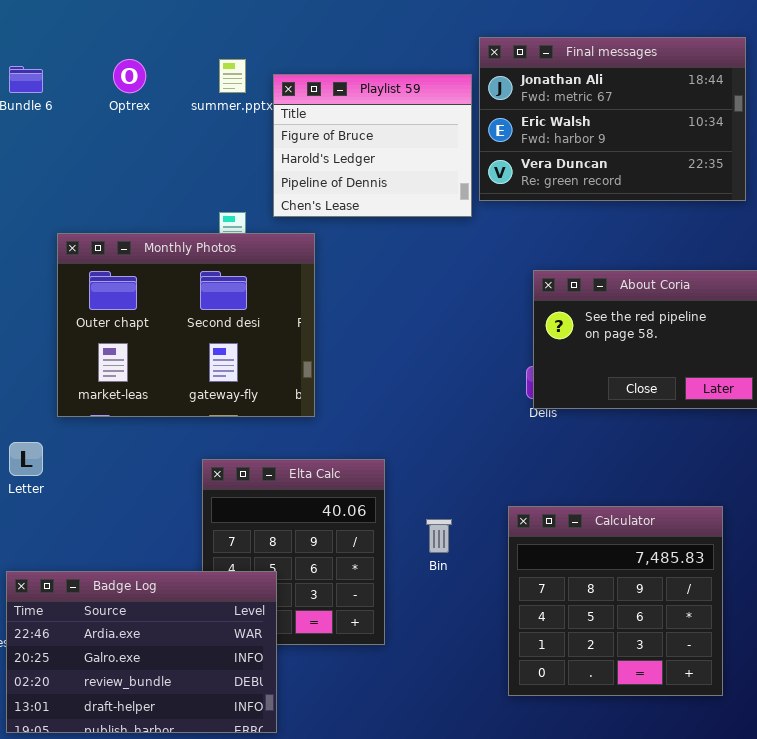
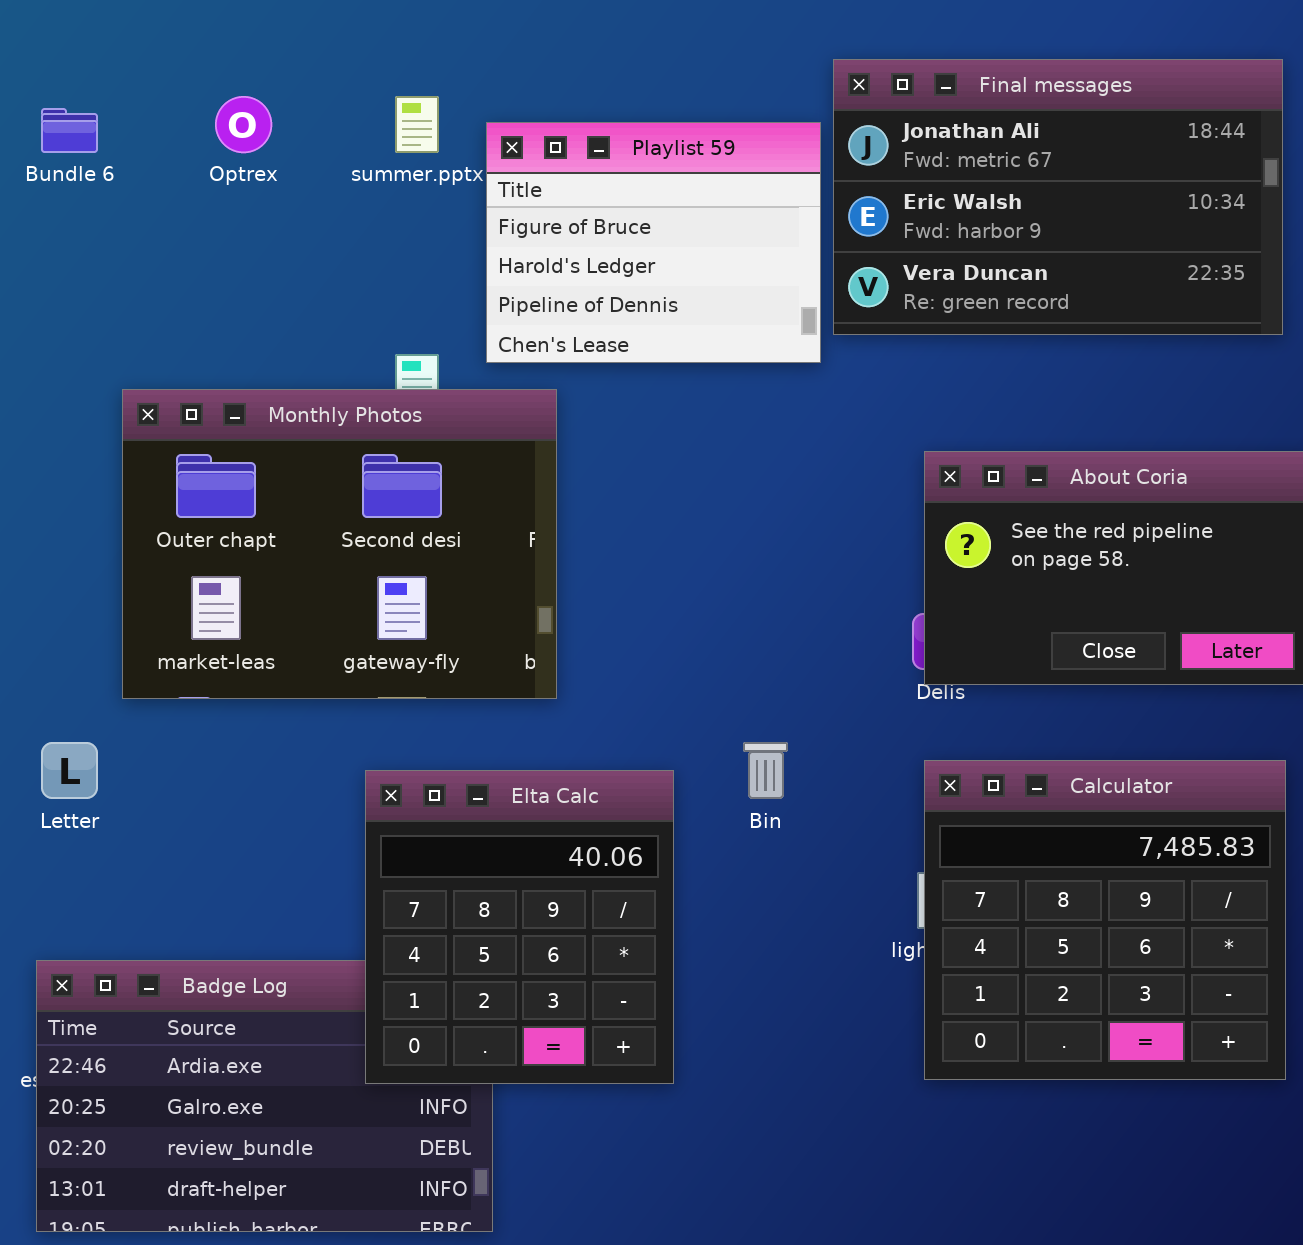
Elta Calc: [202,459,385,645] -> [365,770,674,1084], raised
Calculator: [508,506,723,696] -> [924,760,1286,1080], moved
Bin: [426,519,452,553] -> [743,742,788,799], moved

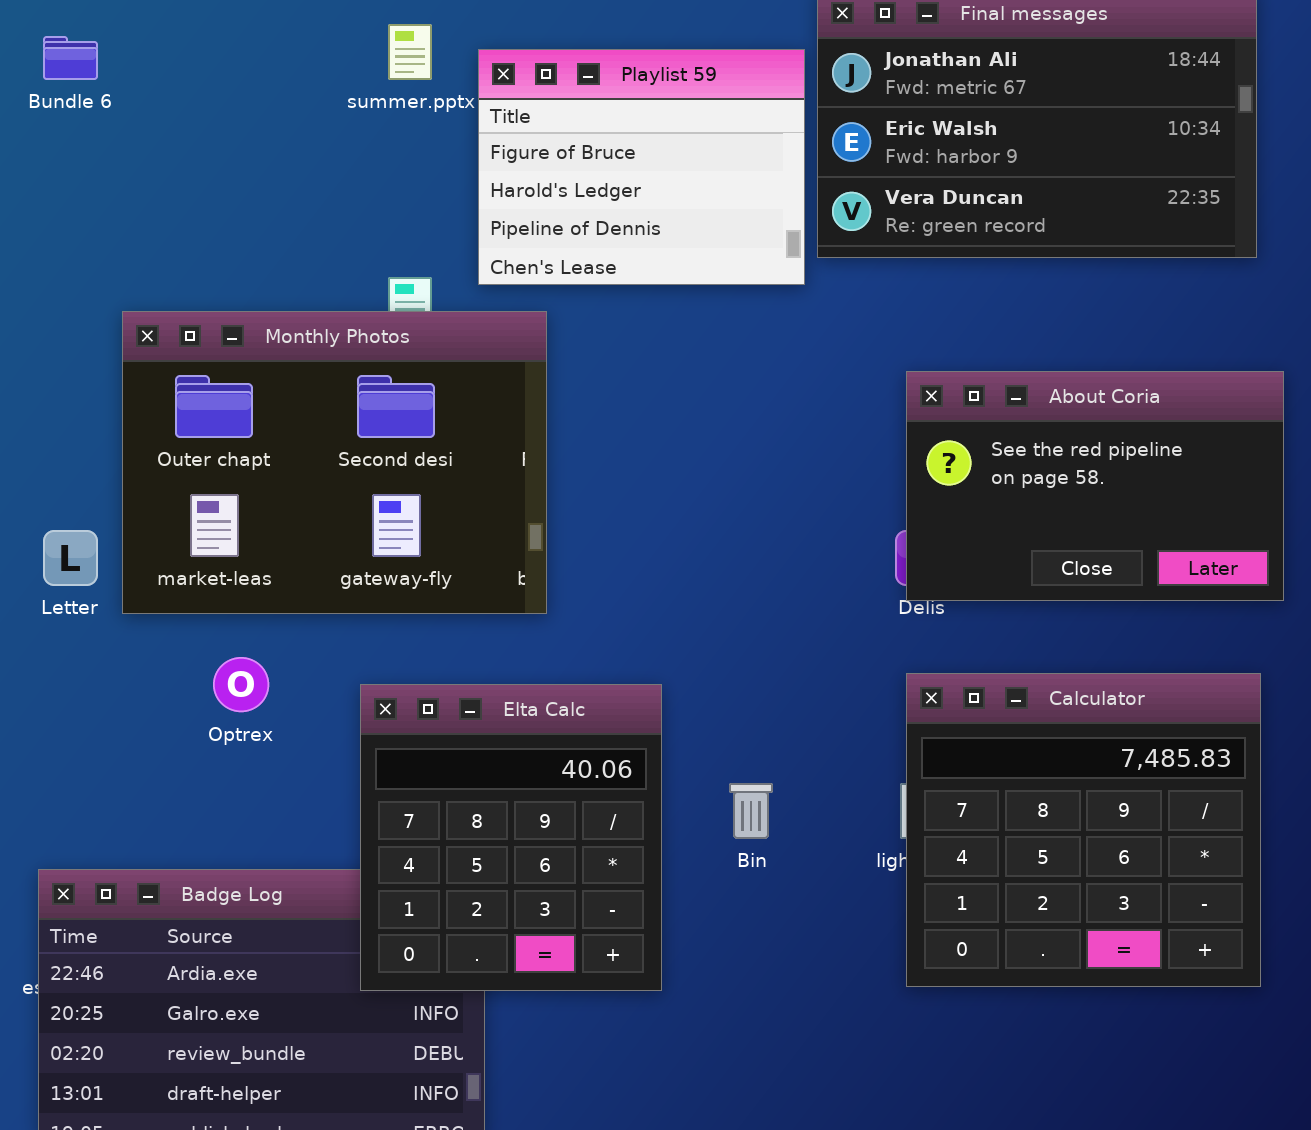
Optrex: [215,96,272,153] -> [213,657,269,712], moved
Letter: [41,742,98,799] -> [43,530,98,586], moved
Bin: [743,742,788,799] -> [729,783,773,839], moved

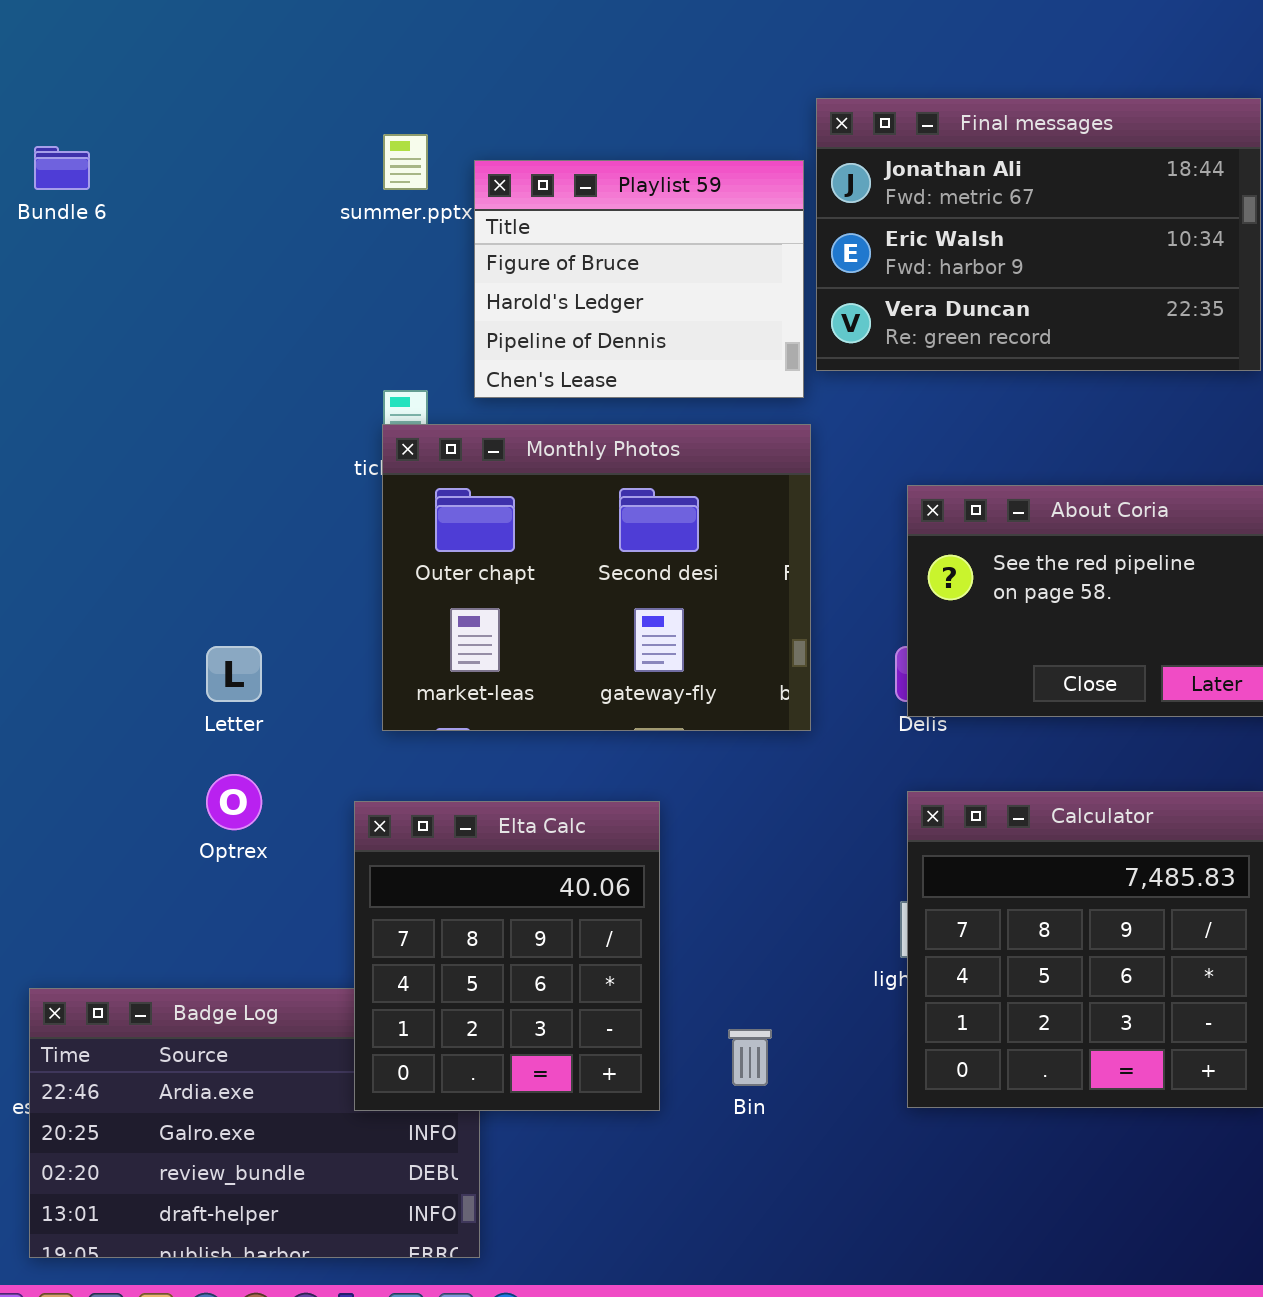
Monthly Photos: [122,311,547,614] -> [382,424,811,731], moved
Letter: [43,530,98,586] -> [206,646,262,702], moved
Bin: [729,783,773,839] -> [728,1029,772,1086], moved

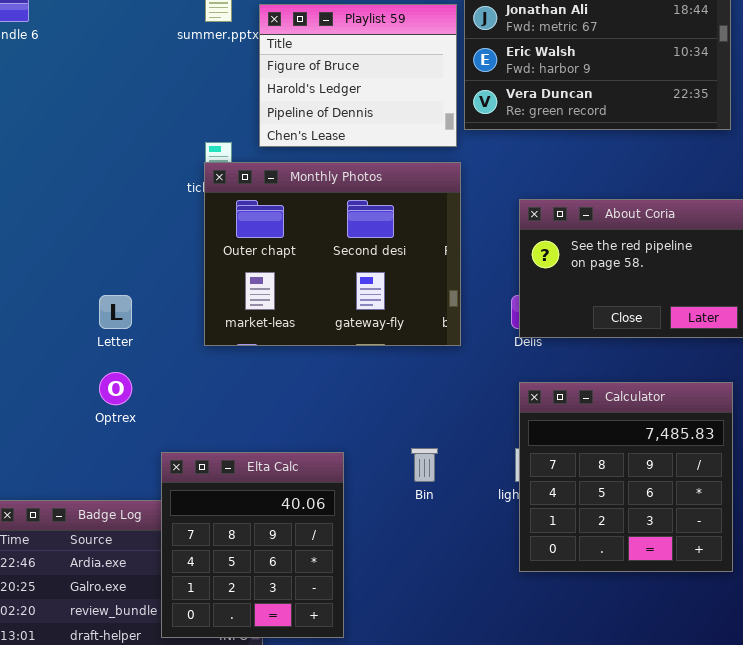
Elta Calc: [354,801,660,1111] -> [161,452,344,638], moved
Bin: [728,1029,772,1086] -> [411,448,438,482], moved

